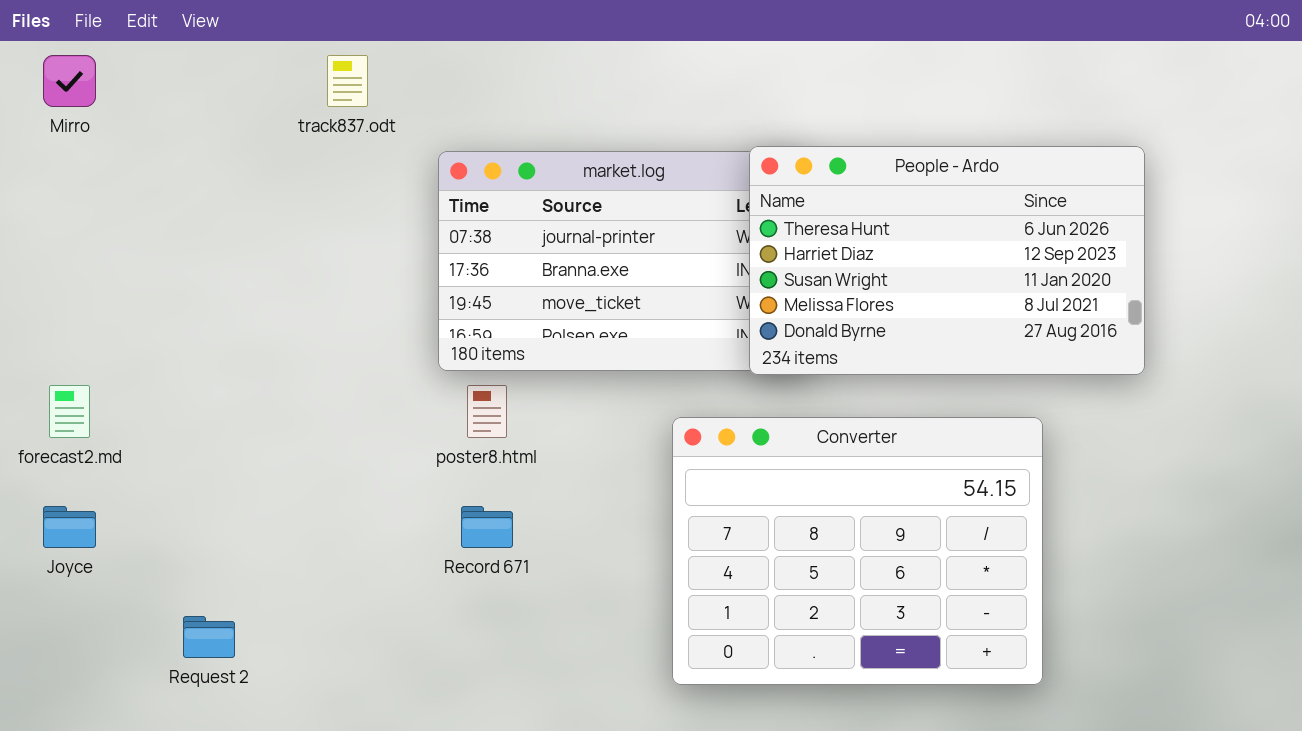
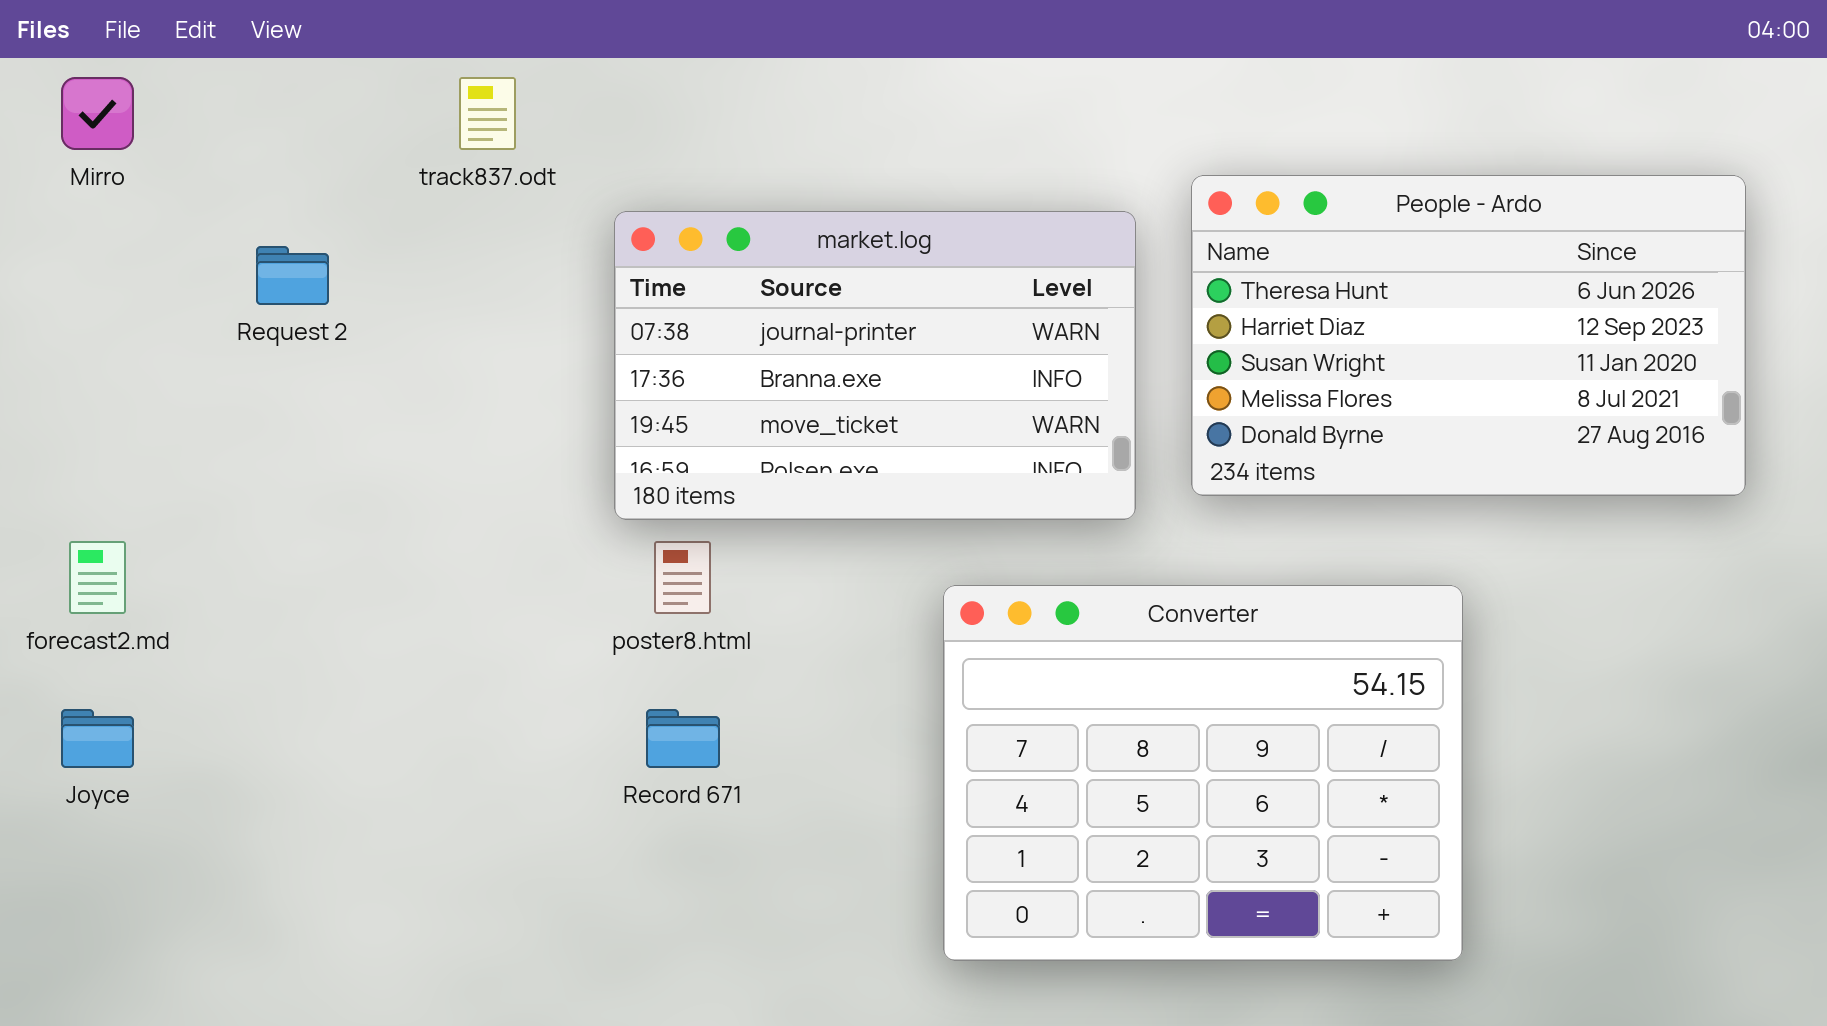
People - Ardo: [749,146,1145,375] -> [1191,175,1746,496], moved
Request 2: [183,616,235,658] -> [256,246,329,305], moved

